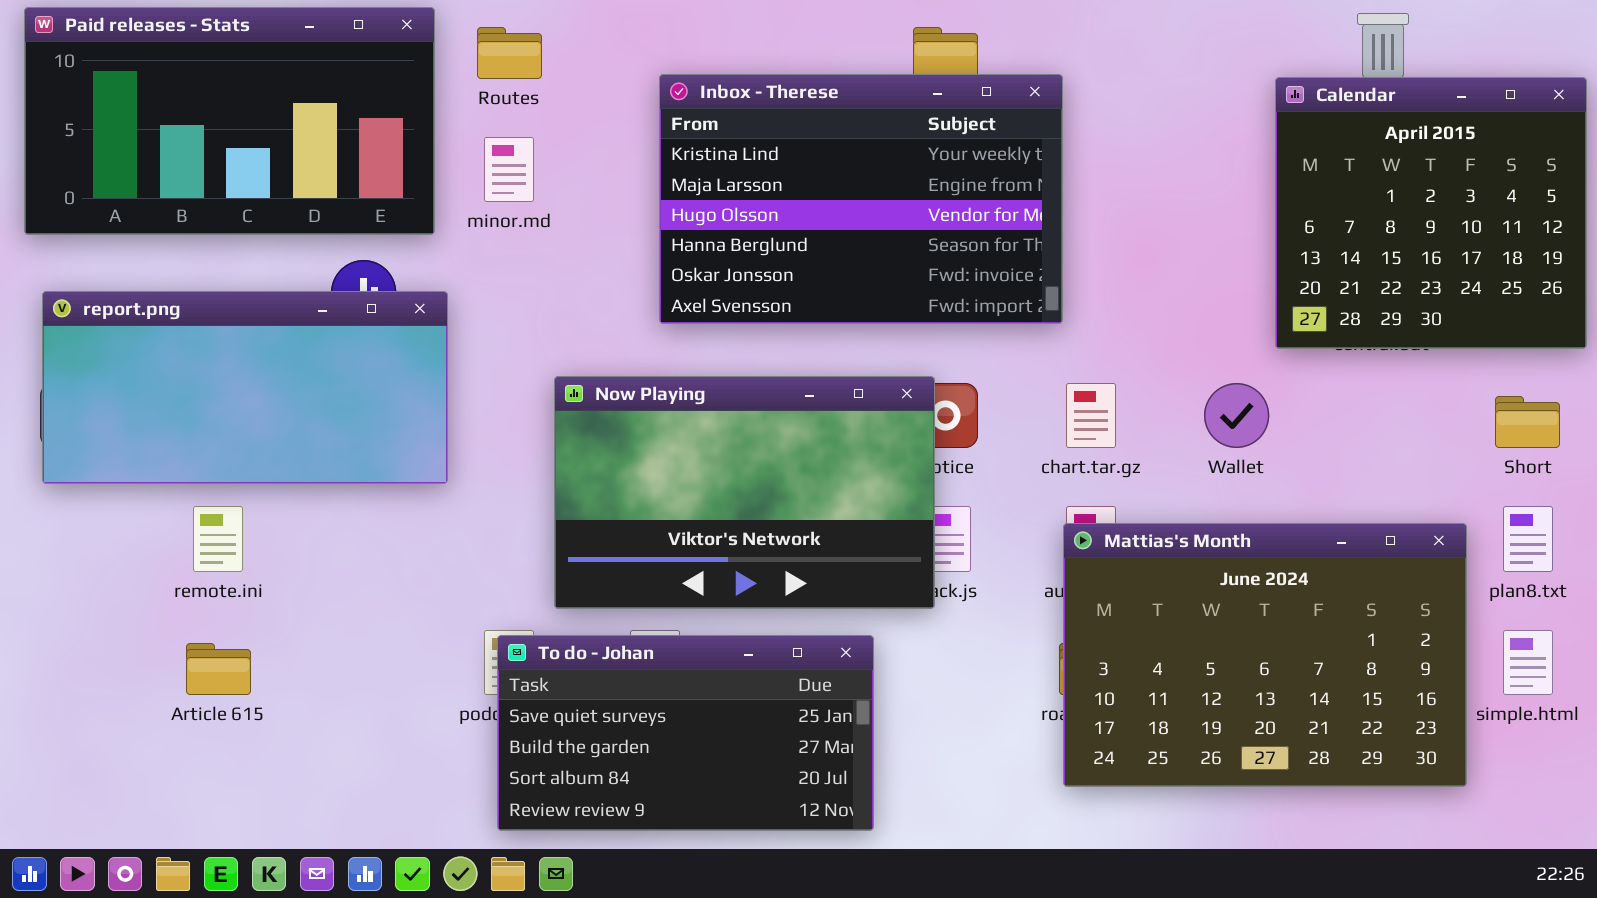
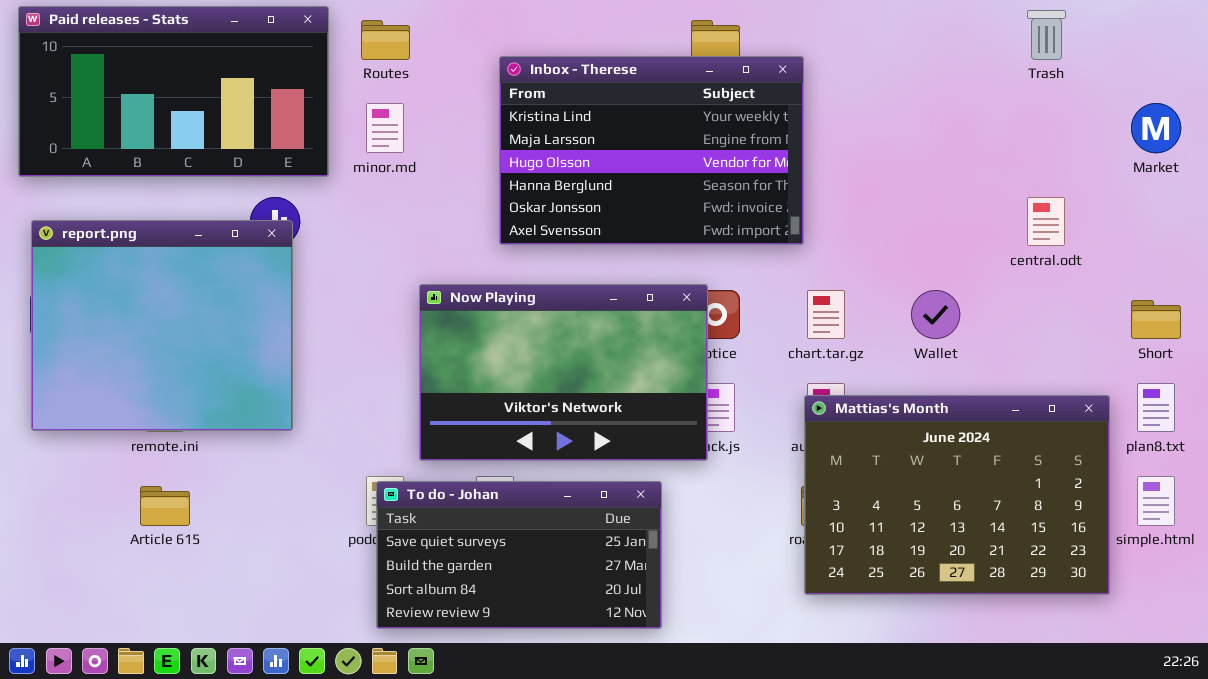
Calendar: [1275,77,1587,349] -> none, closed
report.png: [42,291,448,484] -> [31,220,293,431], resized

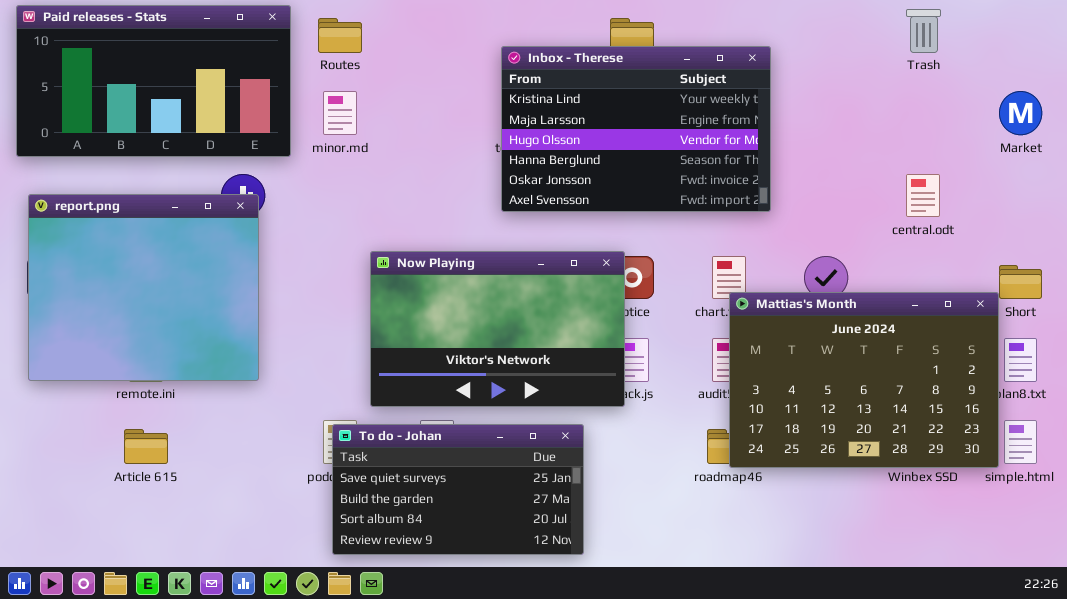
Inbox - Therese: [499,56,804,245] -> [501,46,771,212], moved
Mattias's Month: [804,395,1110,595] -> [729,292,999,468], moved

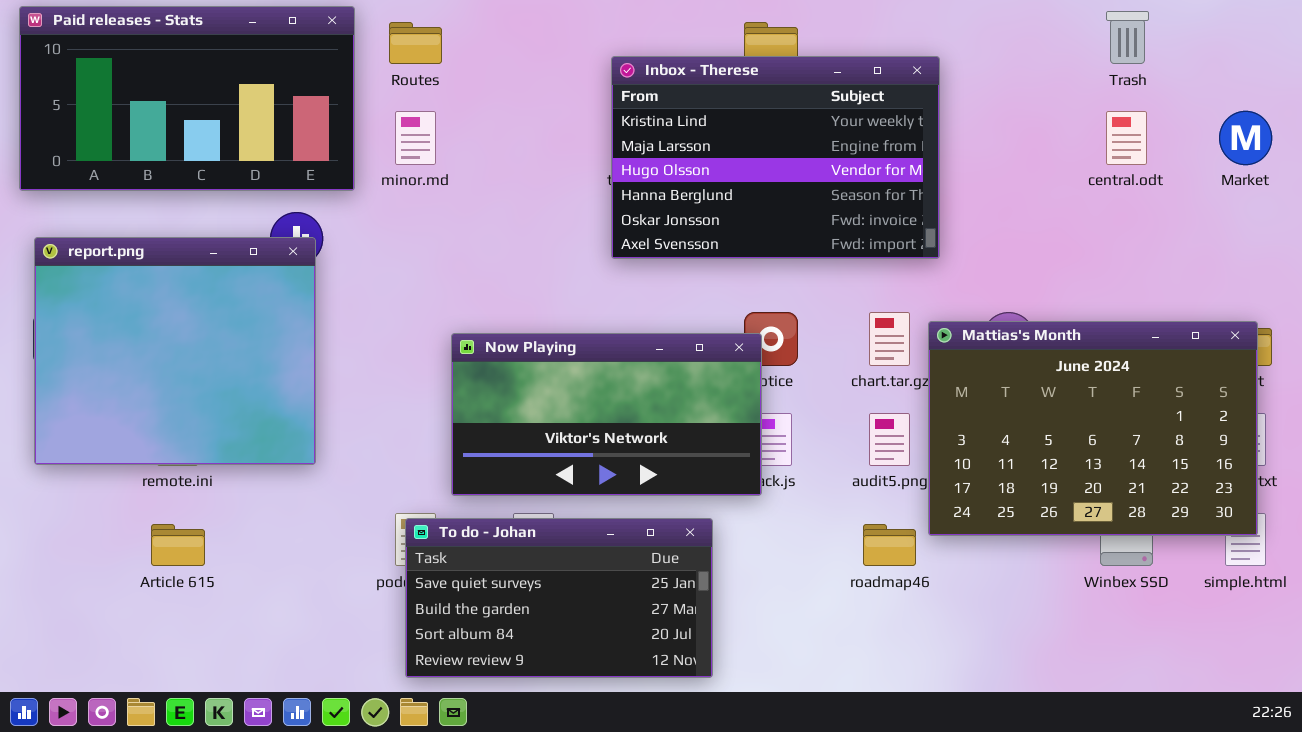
central.odt: [906,174,940,217] -> [1106,111,1147,165], moved
Now Playing: [370,251,625,407] -> [451,333,762,496], resized
Mattias's Month: [729,292,999,468] -> [928,321,1258,536], moved

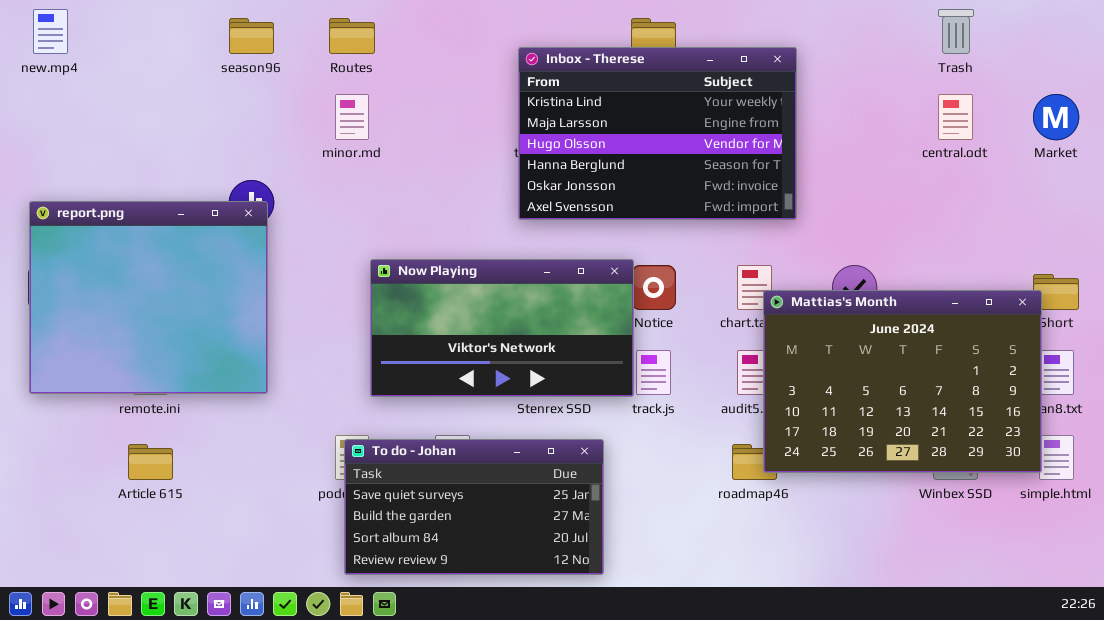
Paid releases - Stats: [19,6,355,191] -> none, closed
Mattias's Month: [928,321,1258,536] -> [763,290,1042,473], moved
Now Playing: [451,333,762,496] -> [370,259,634,397], moved

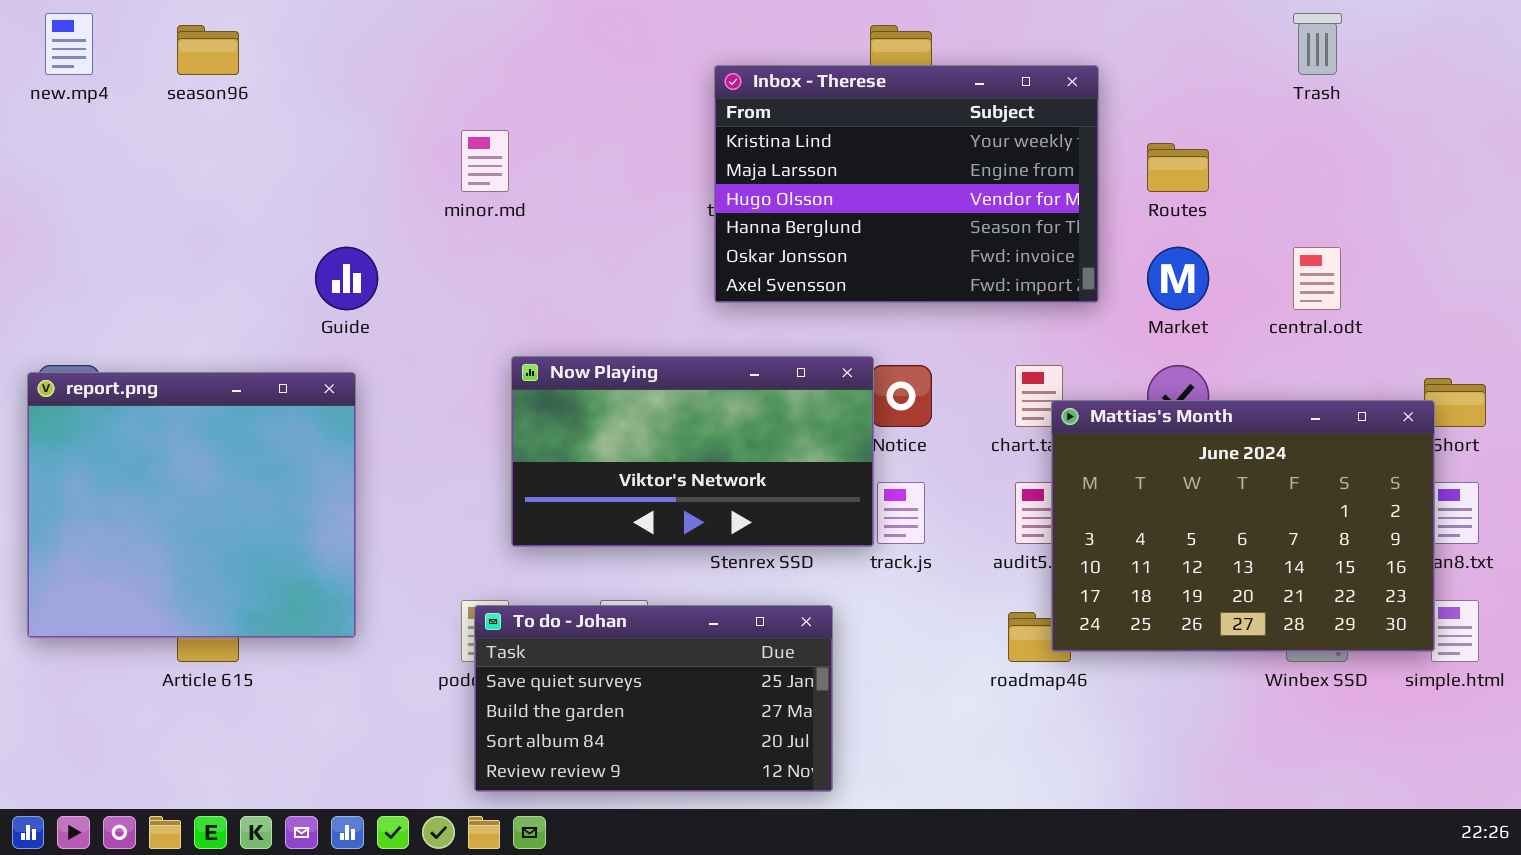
season96: [229,18,274,54] -> [177,25,239,75], moved
Routes: [329,18,375,54] -> [1147,143,1209,192], moved
central.odt: [938,94,973,140] -> [1293,247,1341,310], moved
Market: [1033,94,1079,140] -> [1147,247,1209,310], moved
report.png: [29,201,268,394] -> [27,372,356,638], moved

